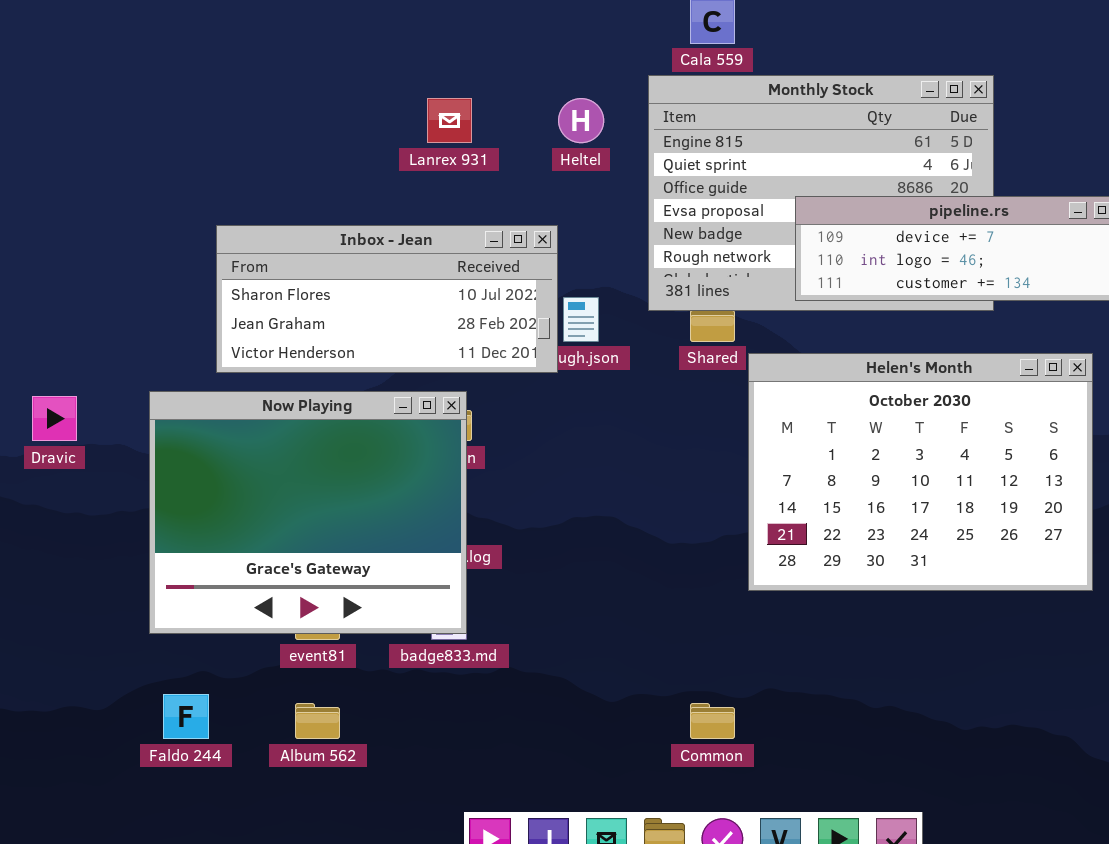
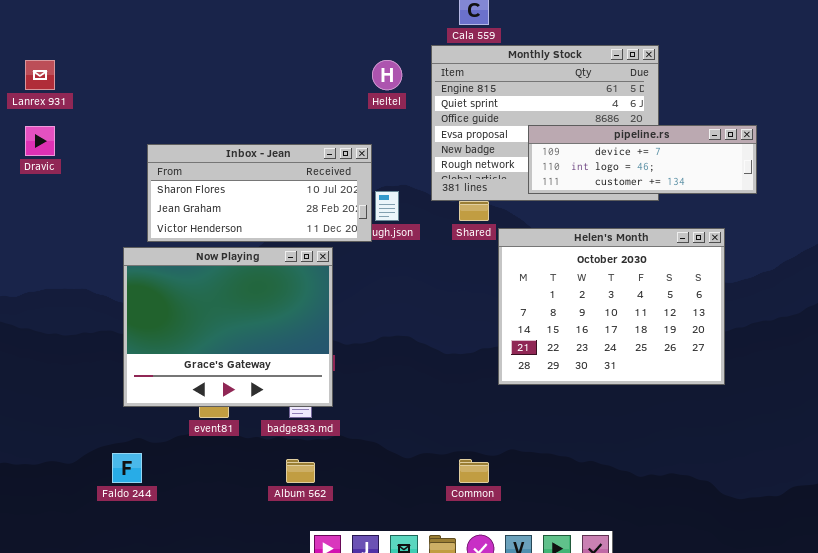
Lanrex 931: [427,98,472,143] -> [25,60,55,90], moved
Now Playing: [149,391,467,634] -> [123,247,333,407], moved
Dravic: [32,396,77,441] -> [25,126,55,156], moved
Album 562: [295,703,340,739] -> [286,459,315,483], moved

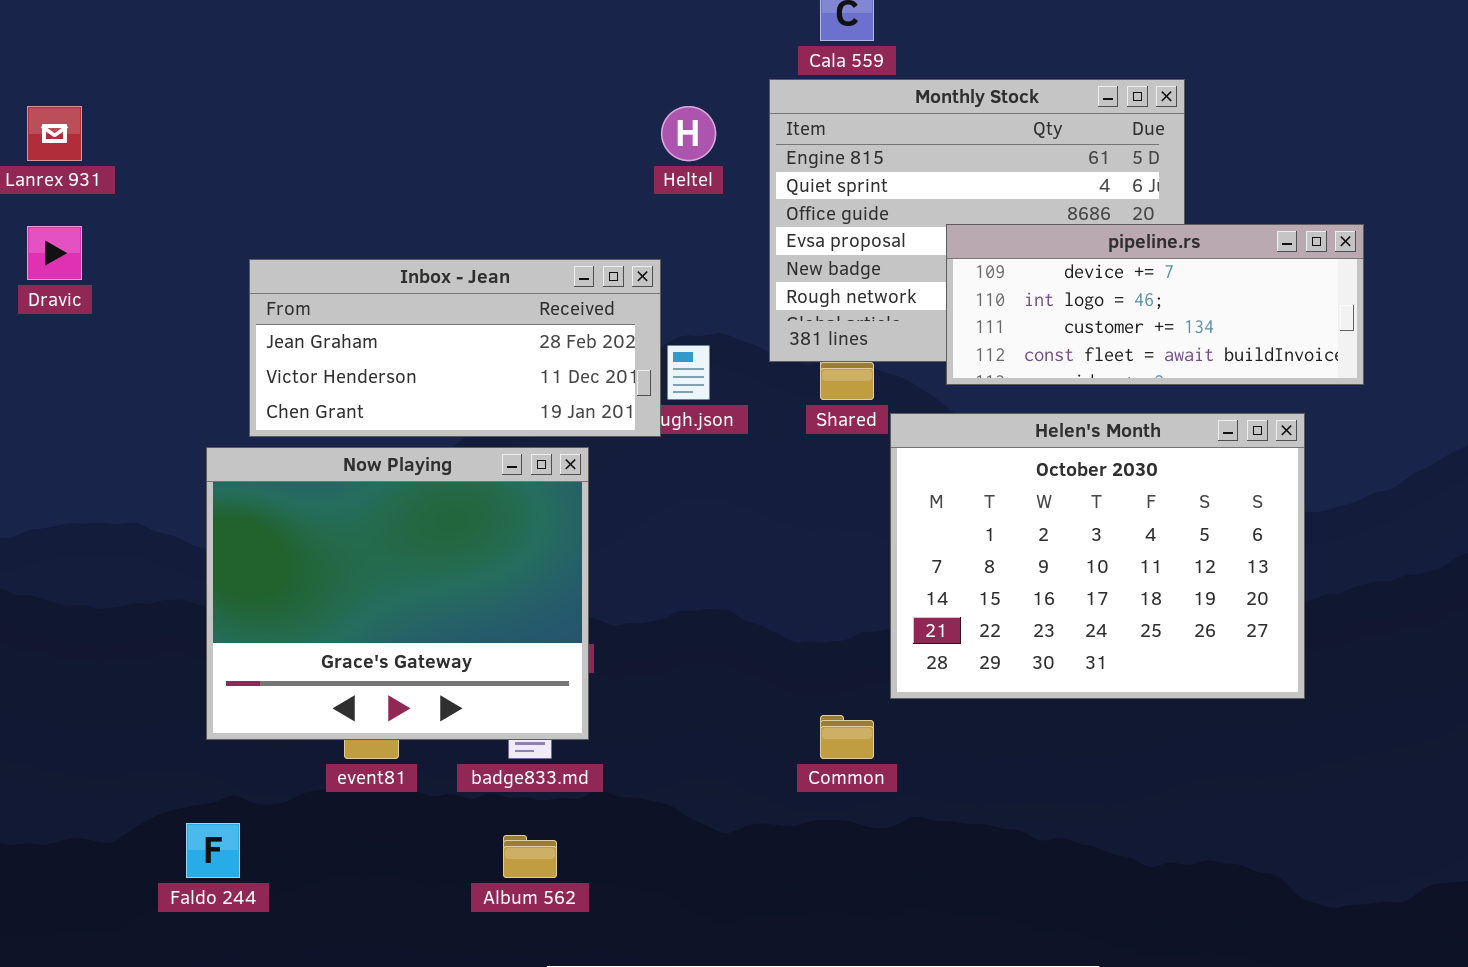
pipeline.rs: [528,125,757,194] -> [946,224,1364,385], resized
Inbox - Jean: [147,144,372,242] -> [249,259,661,437], scrolled down 1 row
Common: [459,459,489,483] -> [820,715,874,759], moved

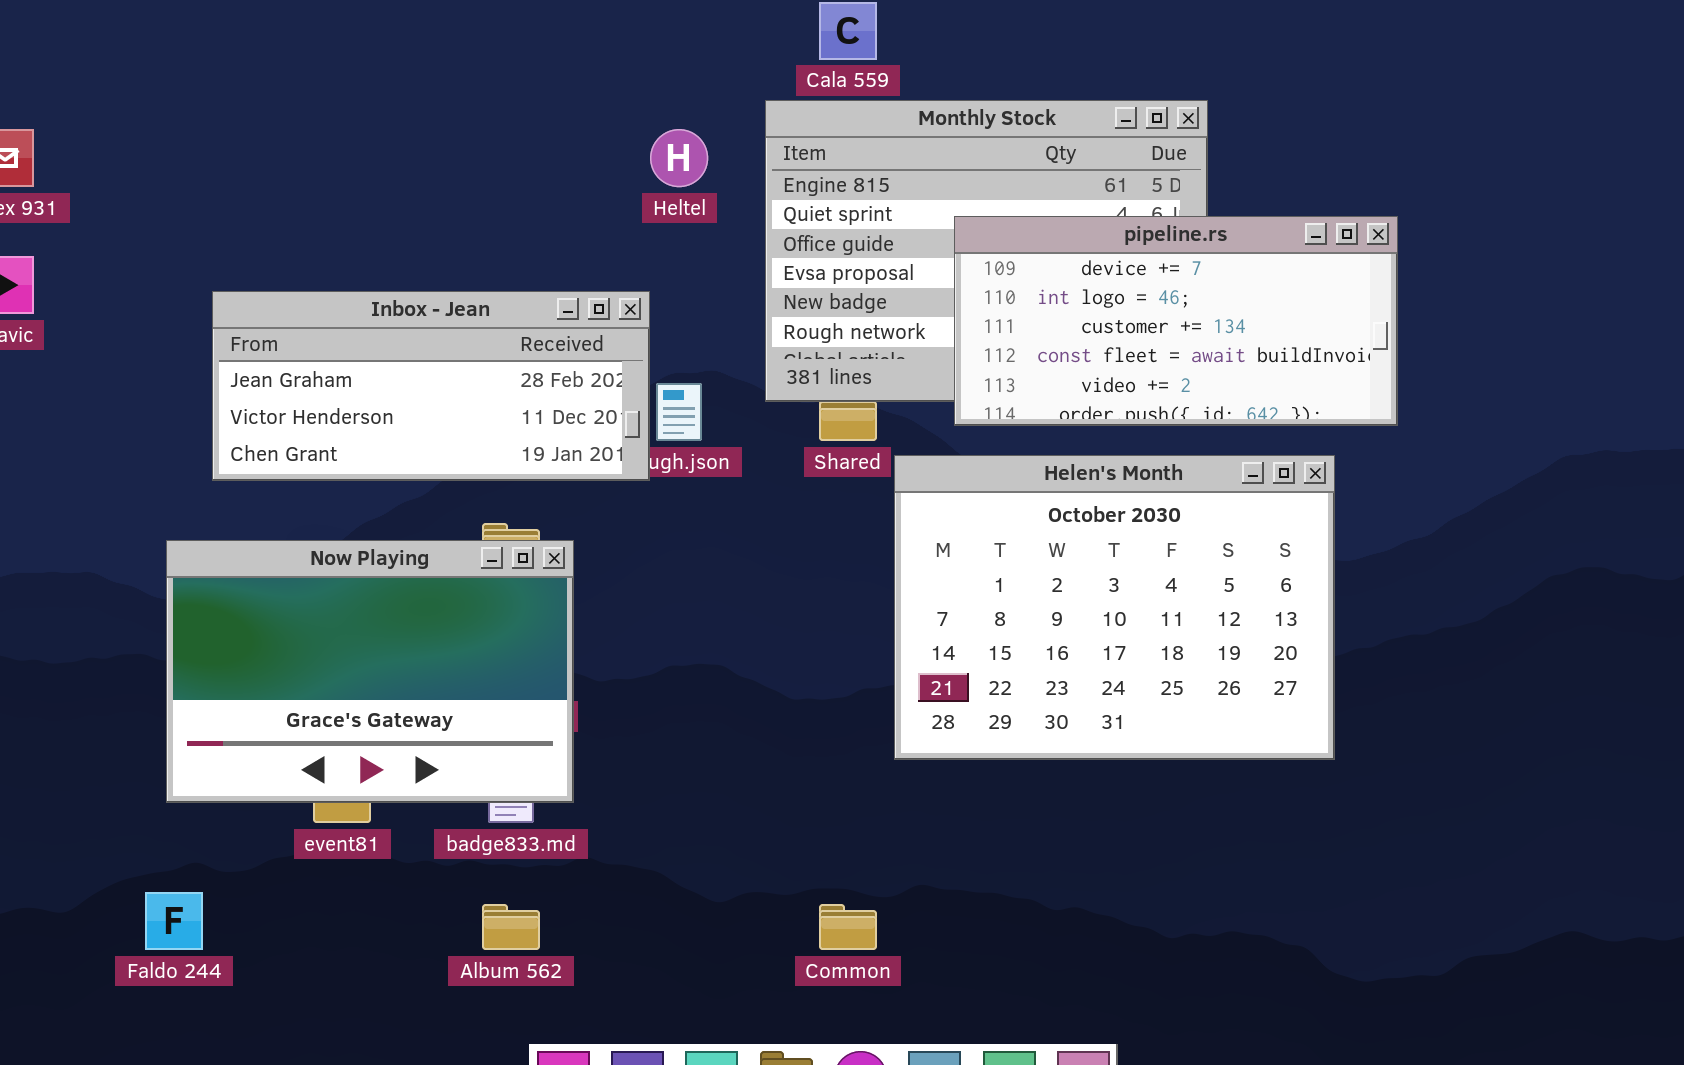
pipeline.rs: [946,224,1364,385] -> [954,216,1398,426], resized
Now Playing: [206,447,589,740] -> [166,540,574,803], resized
Common: [820,715,874,759] -> [819,904,877,950], moved

